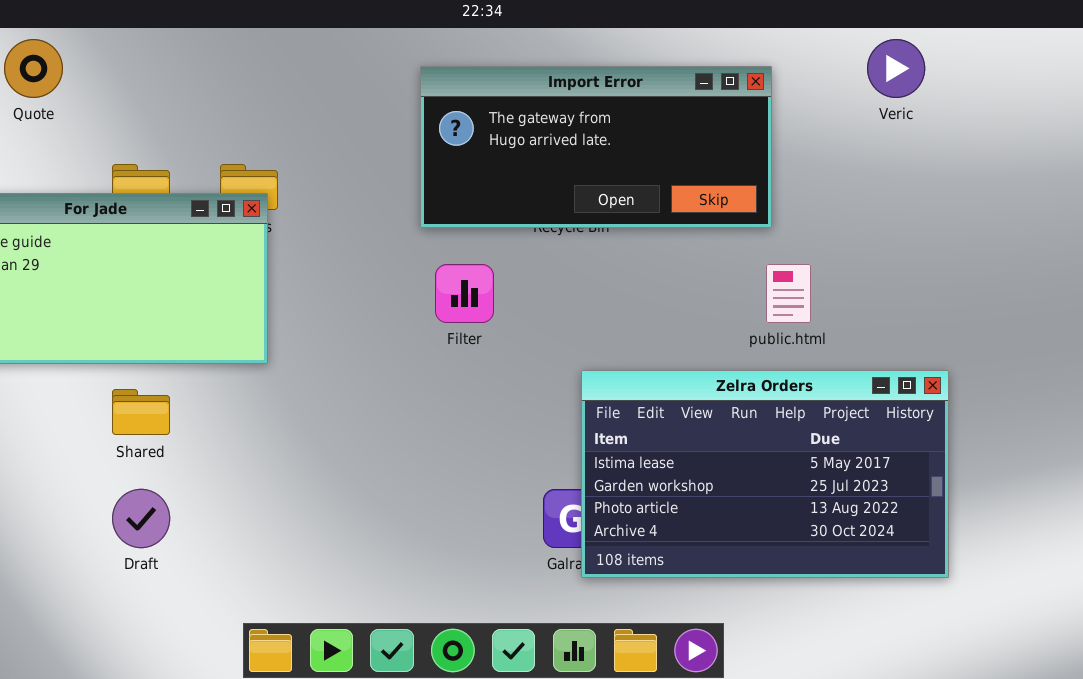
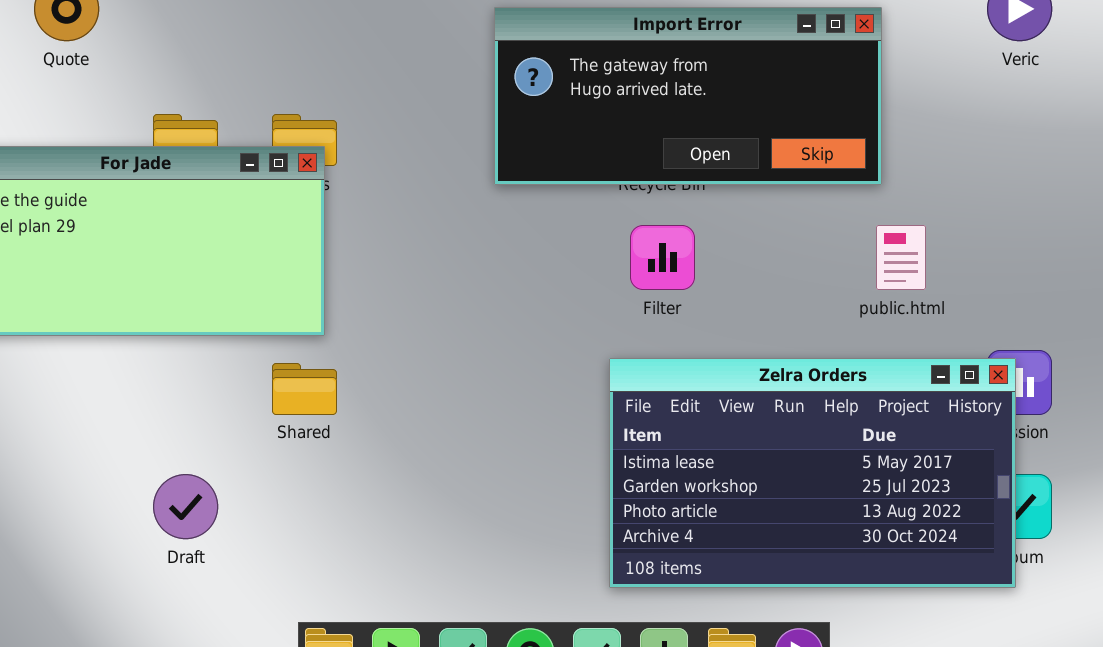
Filter: [435,264,494,323] -> [630,225,695,290], moved
Zelra Orders: [581,370,949,578] -> [609,358,1016,588], moved
Shared: [112,389,170,435] -> [272,363,337,415], moved

